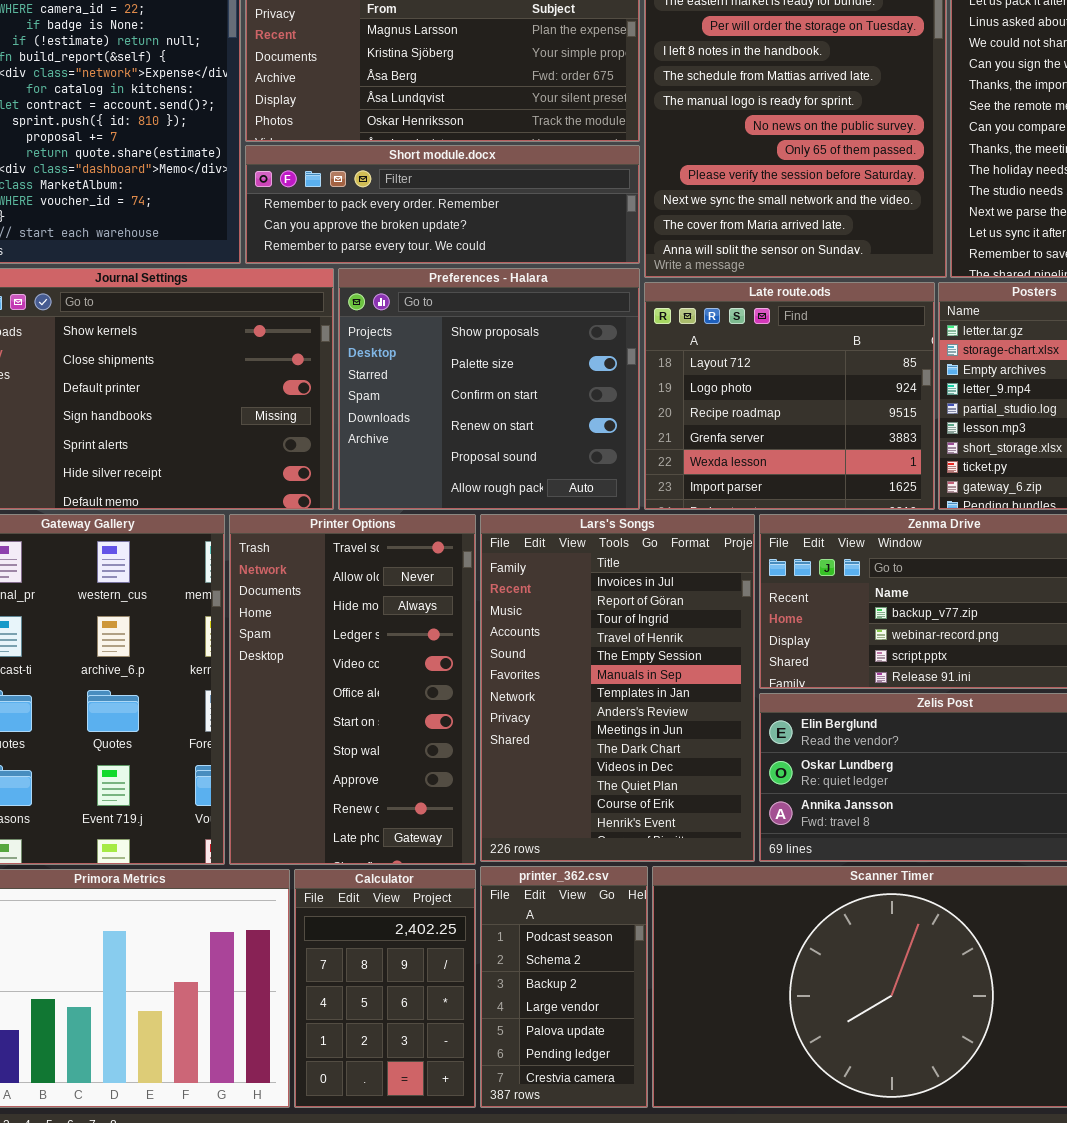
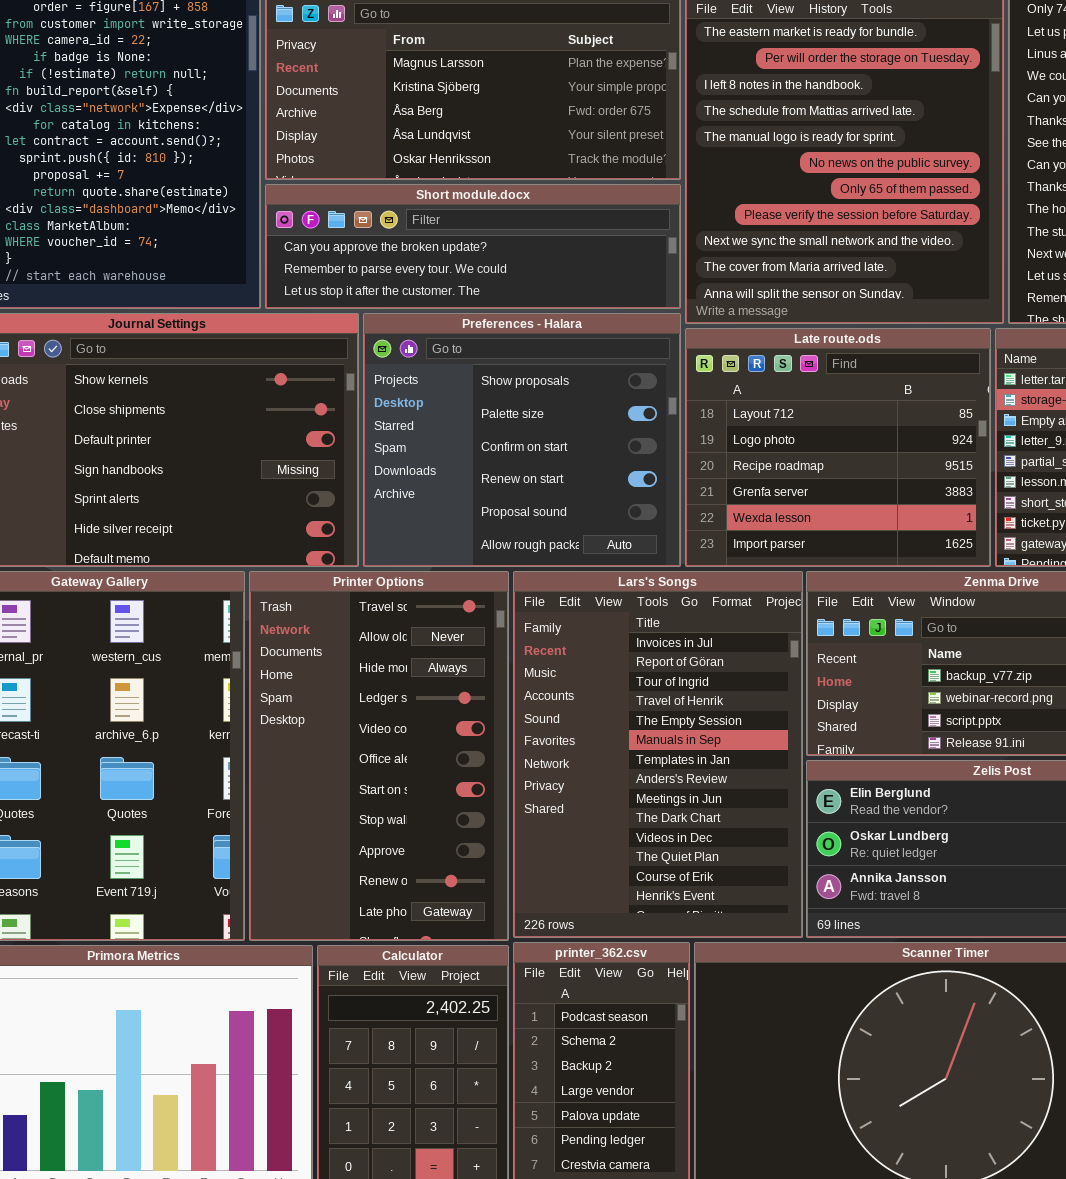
Short module.docx: [245,145,640,264] -> [265,184,681,309], scrolled down 1 row

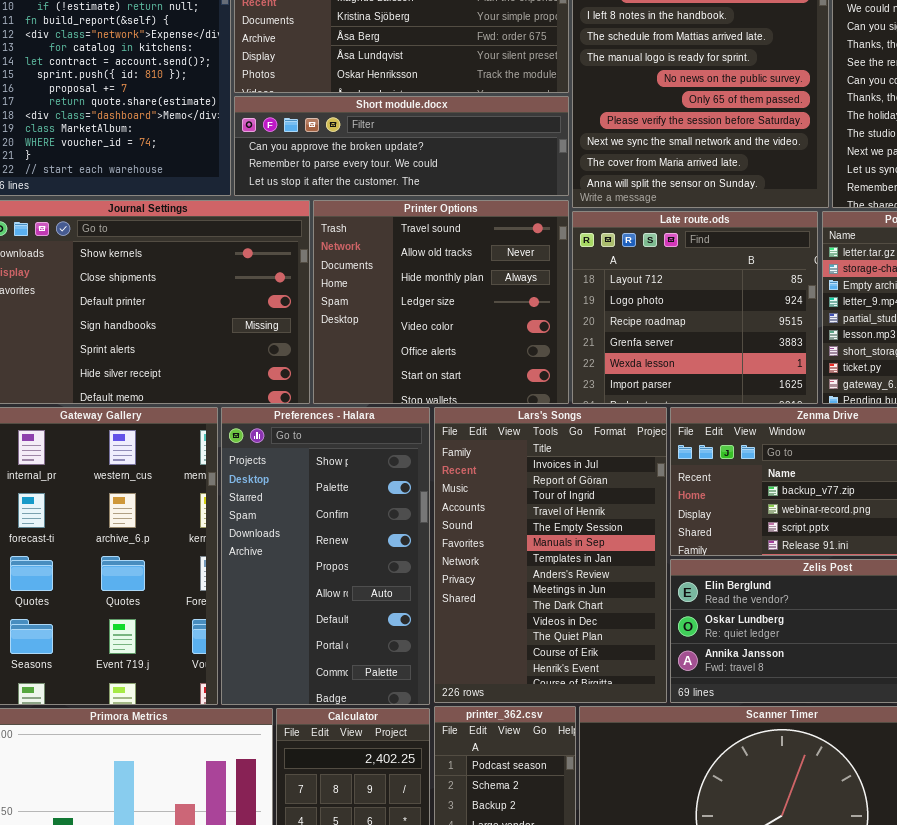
Preferences - Halara: [363,313,681,567] -> [221,407,430,705], moved, resized
Printer Options: [249,571,509,941] -> [313,200,569,404], moved, resized

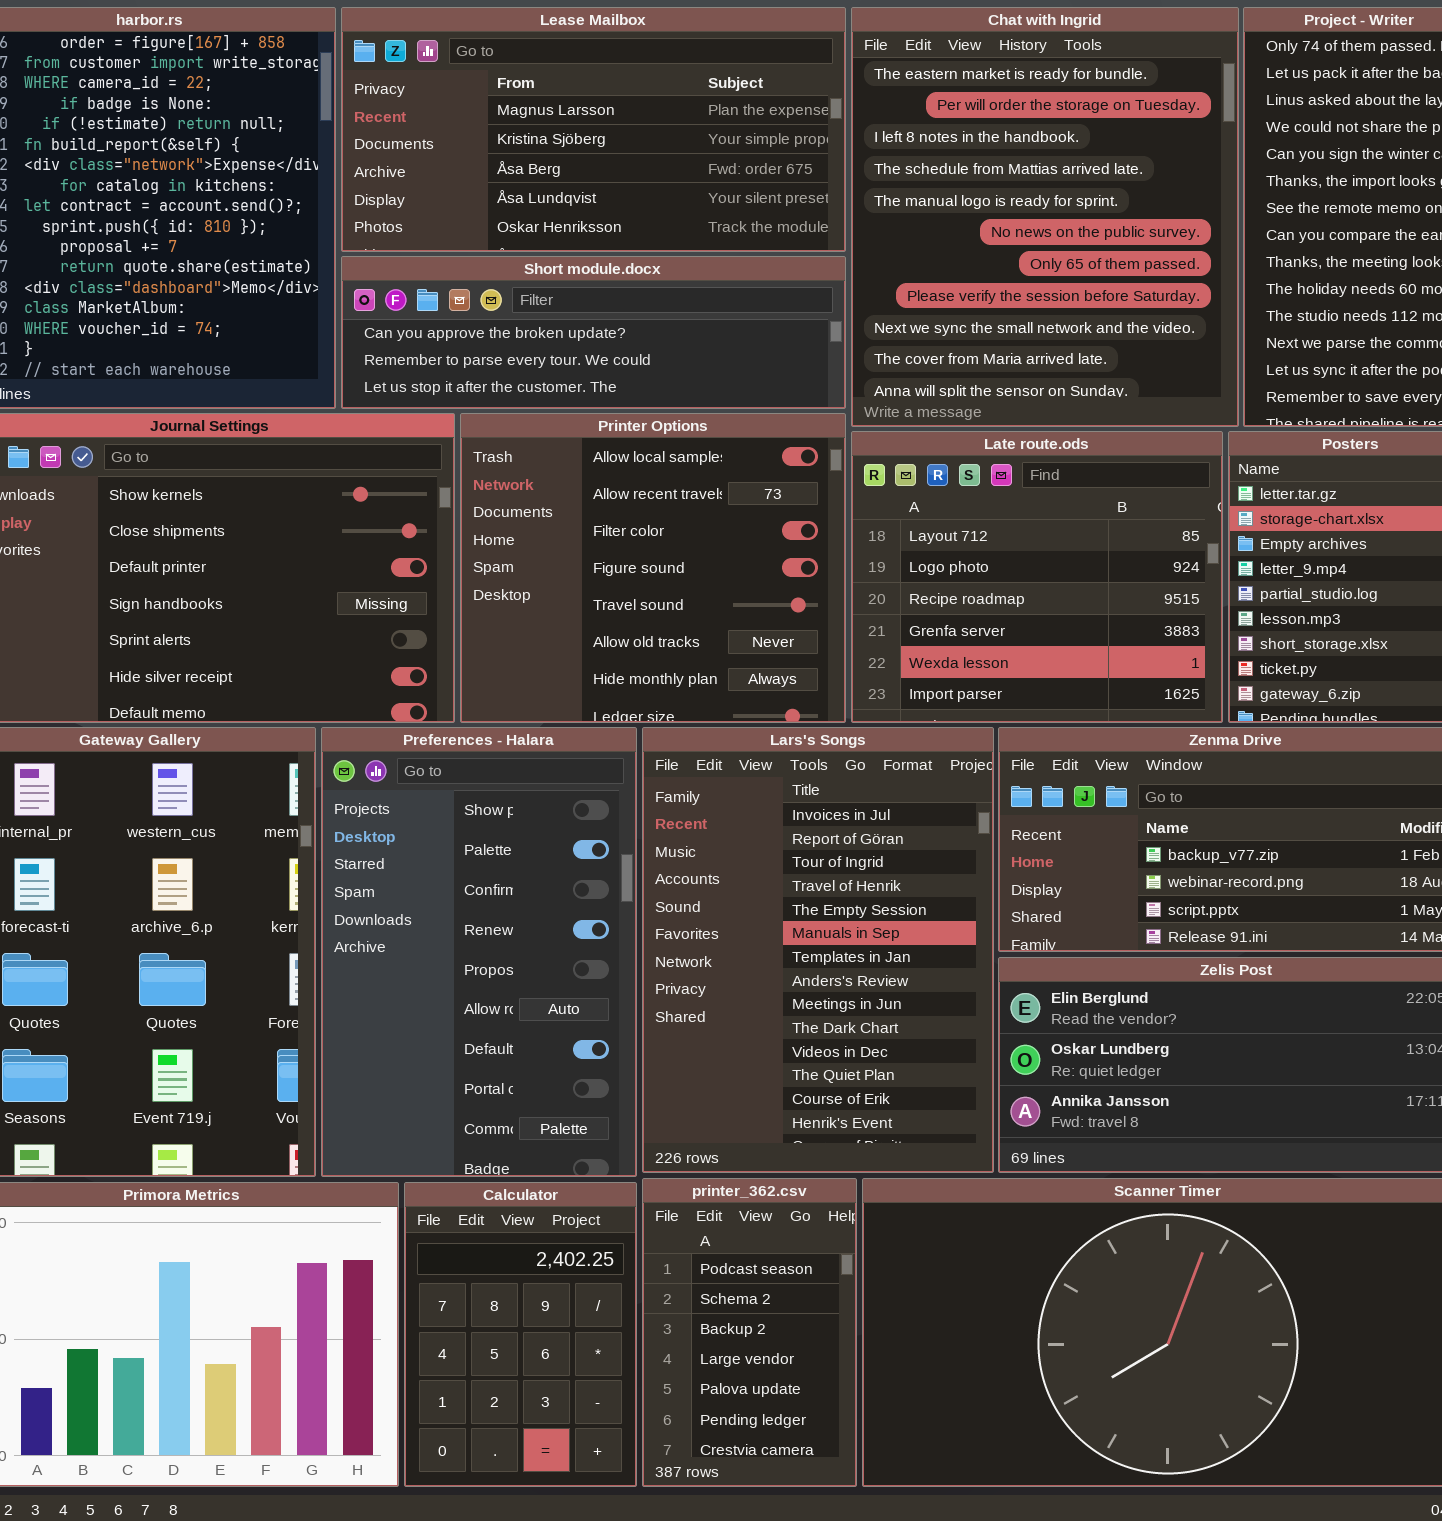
Printer Options: [313,200,569,404] -> [460,413,846,723], scrolled up 4 rows

